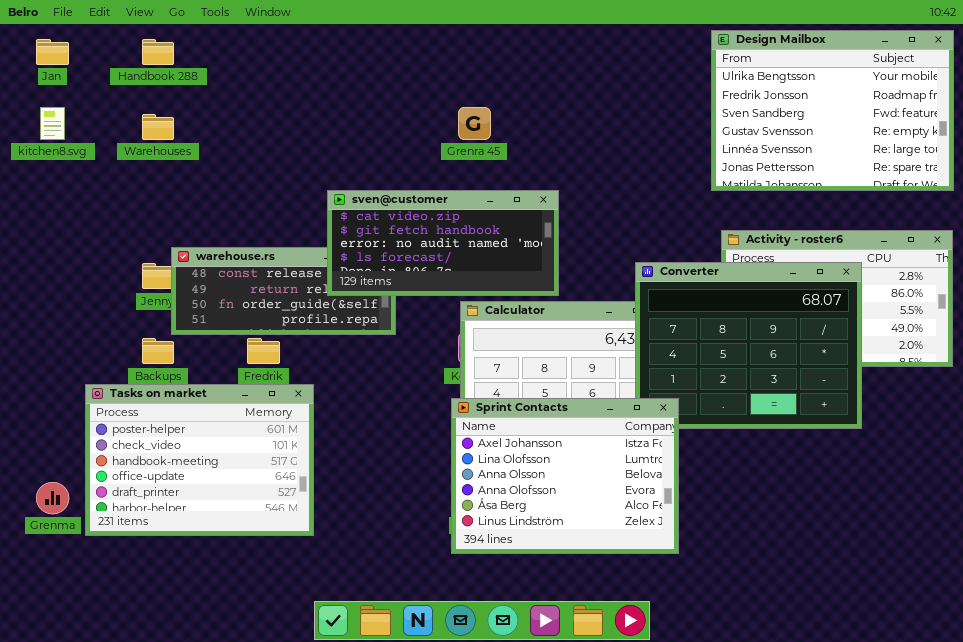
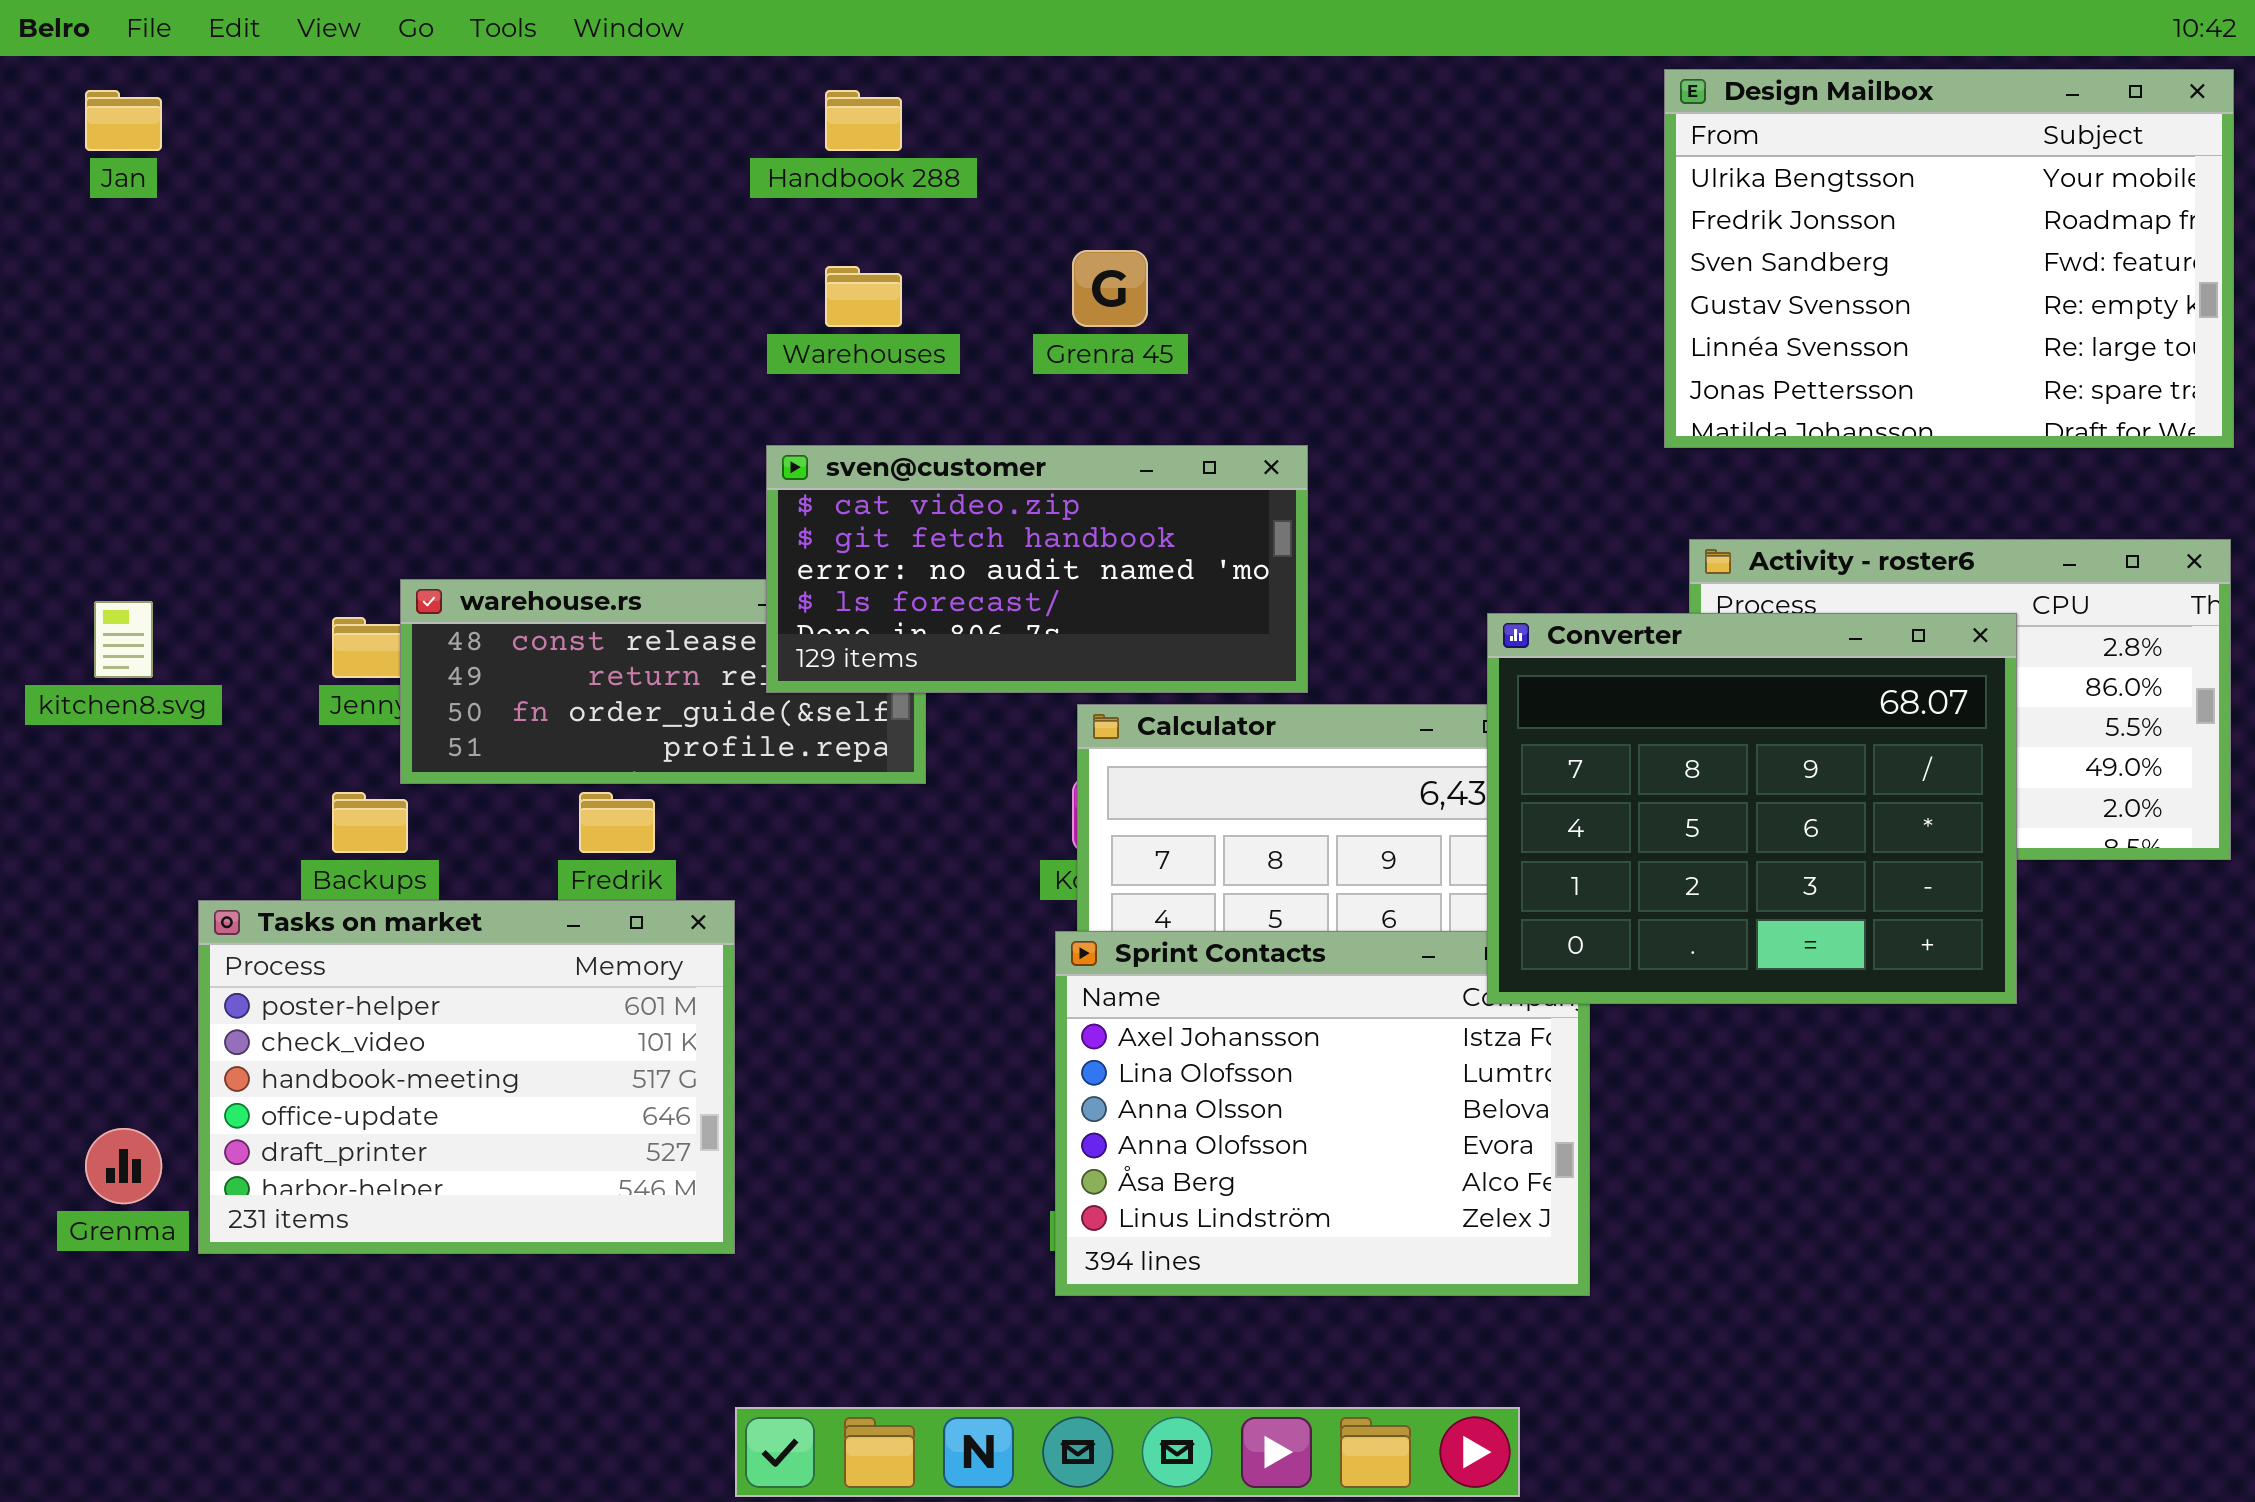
Handbook 288: [142,39,174,65] -> [825,90,902,151], moved
kitchen8.svg: [40,107,65,140] -> [94,601,153,678], moved
Warehouses: [142,114,174,140] -> [825,266,902,327], moved
Converter: [635,262,862,429] -> [1487,613,2017,1004], raised

